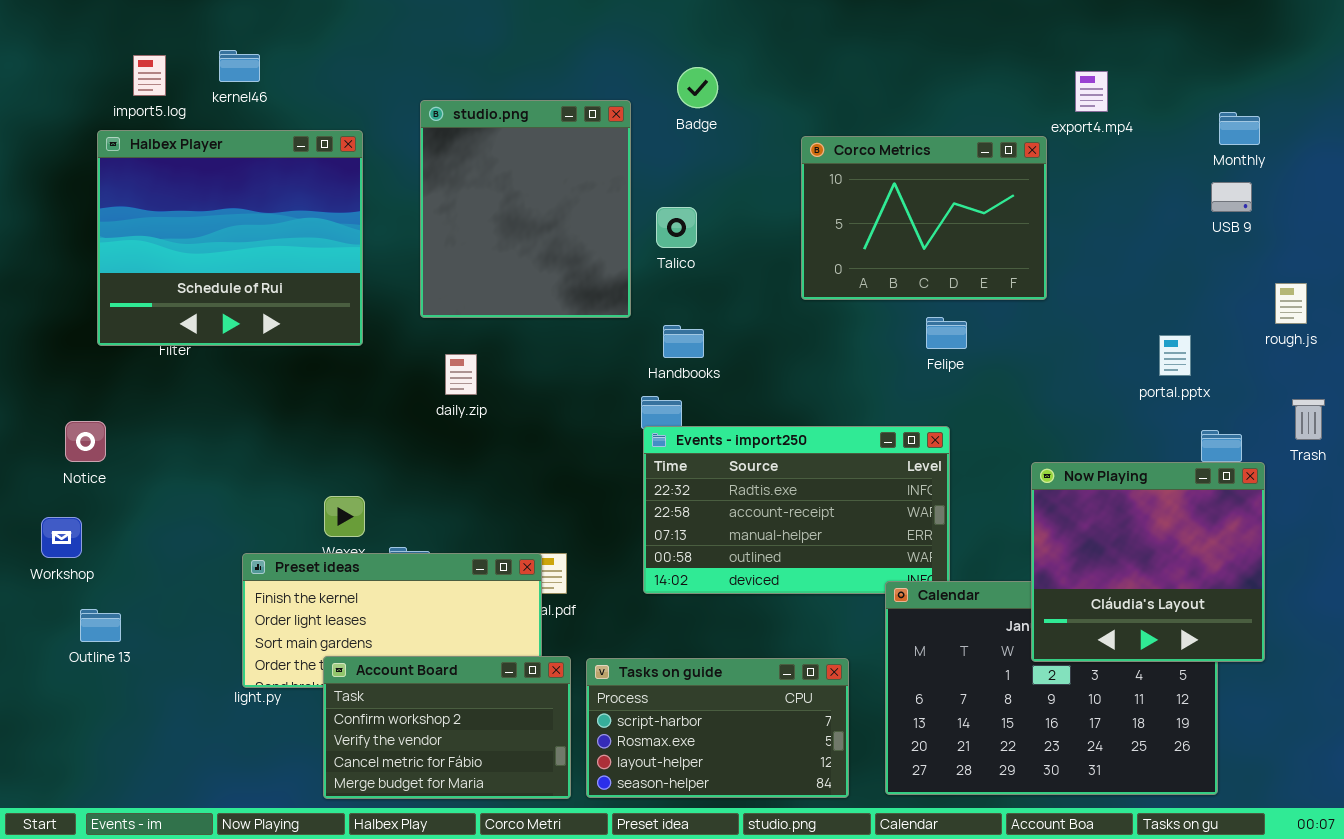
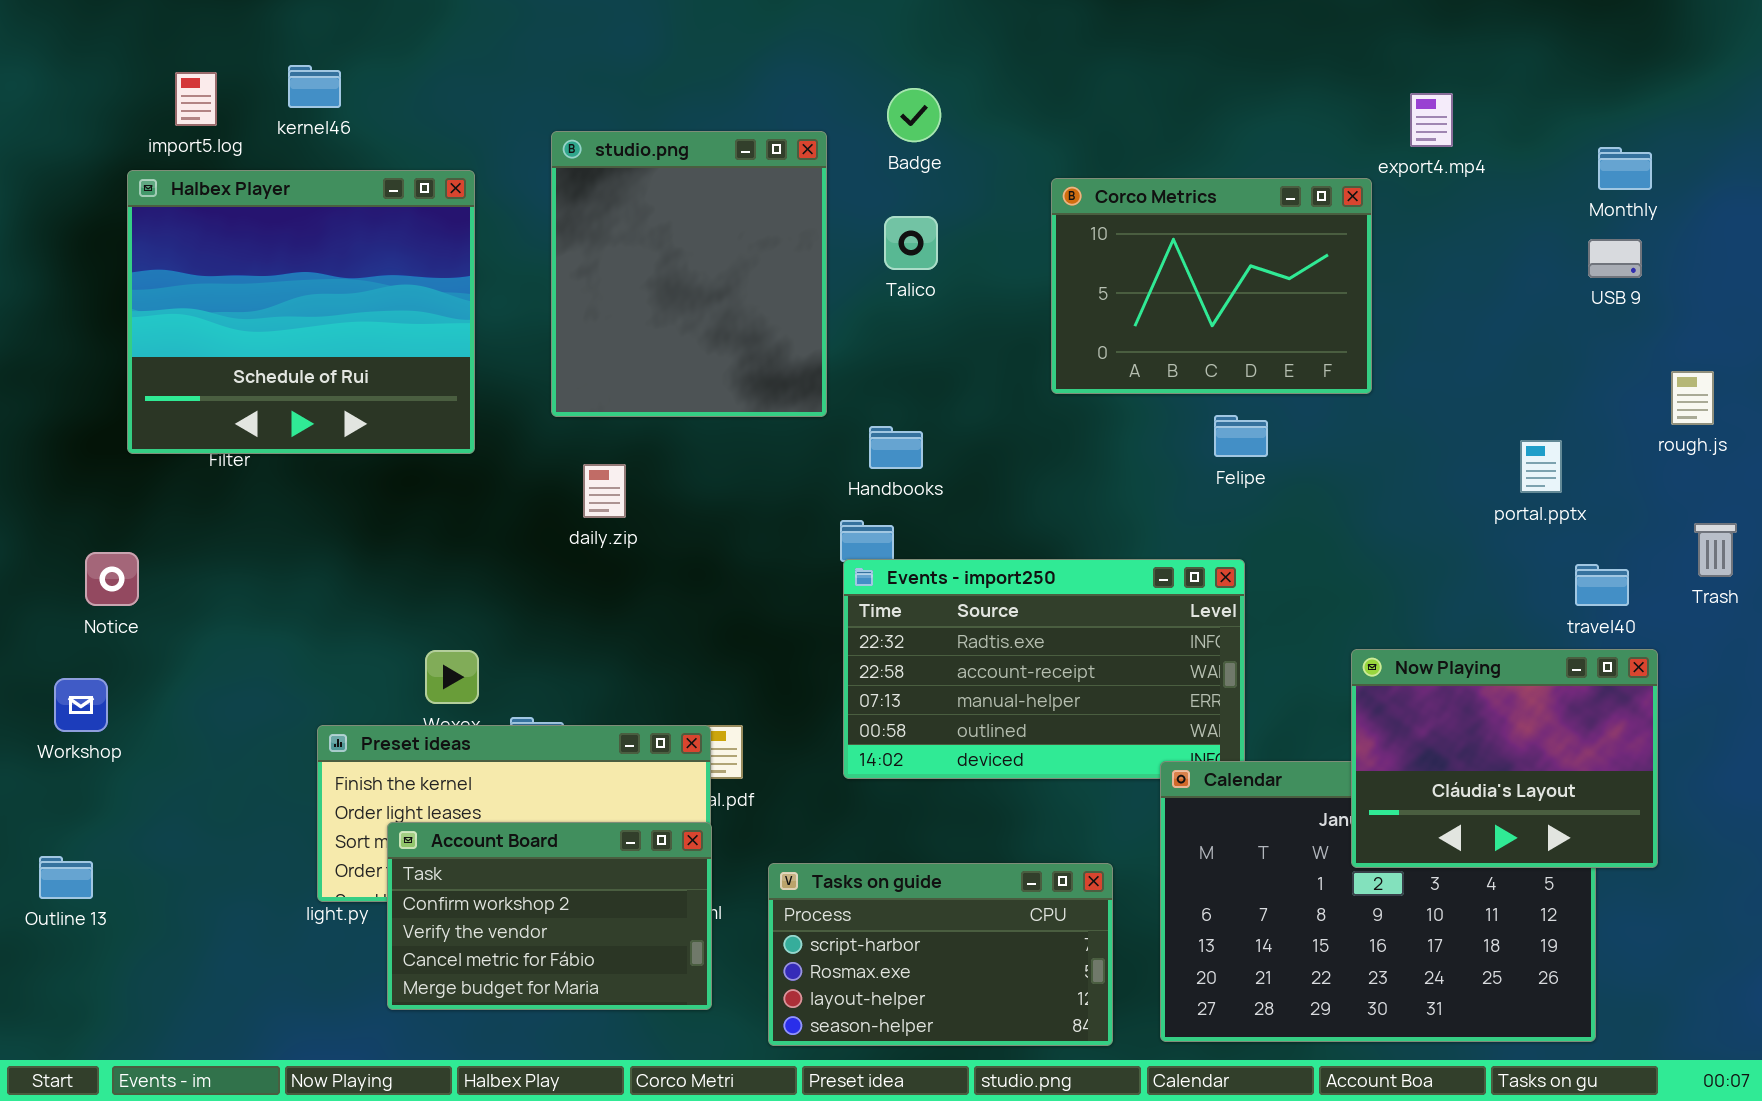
Talico: [656,207,697,248] -> [884,216,938,270], moved
Now Playing: [1031,462,1265,662] -> [1351,649,1658,868], resized
Outline 13: [80,609,121,642] -> [39,856,93,899], moved
Account Board: [323,656,571,799] -> [387,822,712,1010], moved

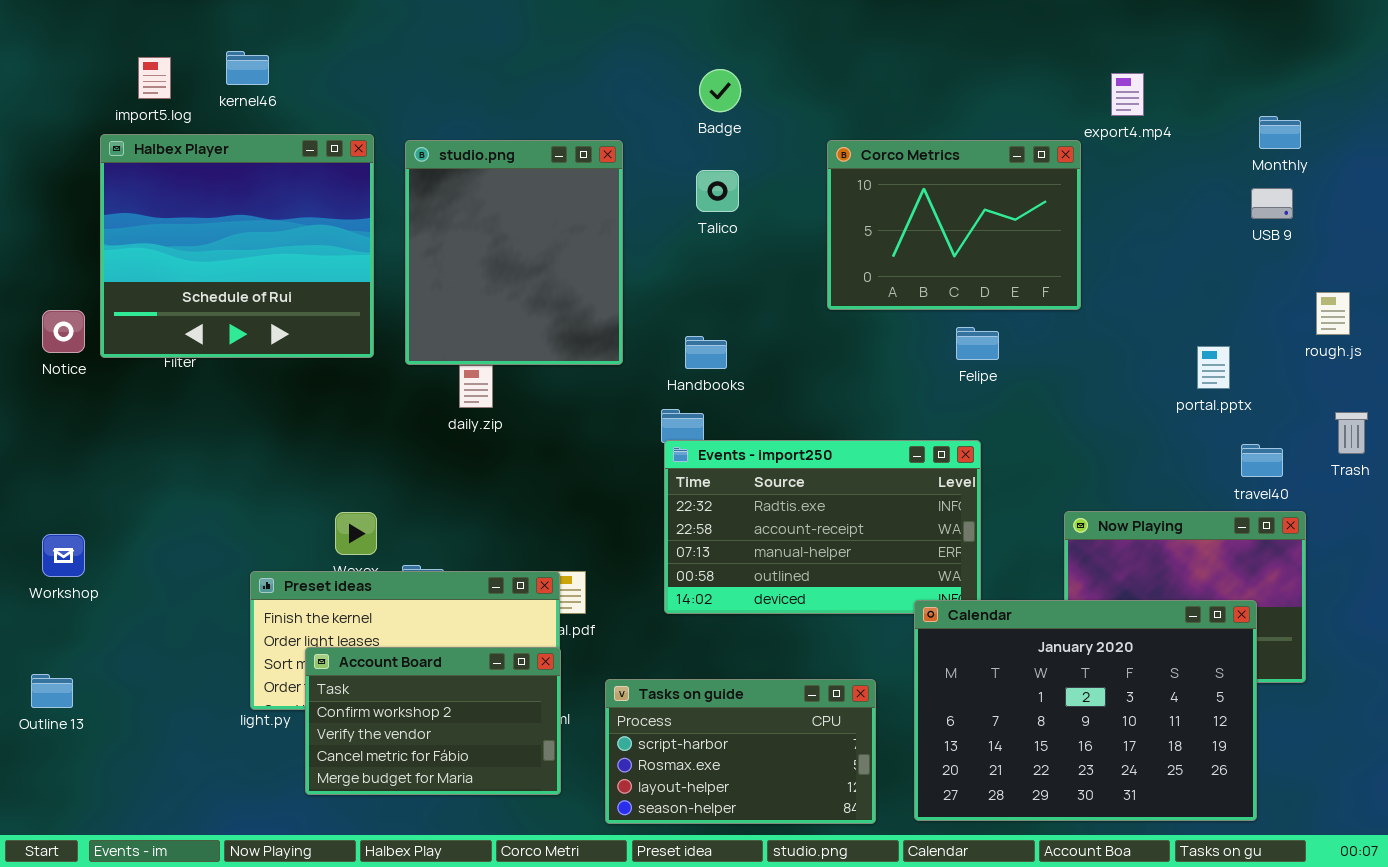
studio.png: [551,131,827,417] -> [405,140,623,365], moved
Notice: [85,552,139,606] -> [42,310,85,353], moved
Calendar: [1160,761,1596,1042] -> [914,600,1257,821], raised

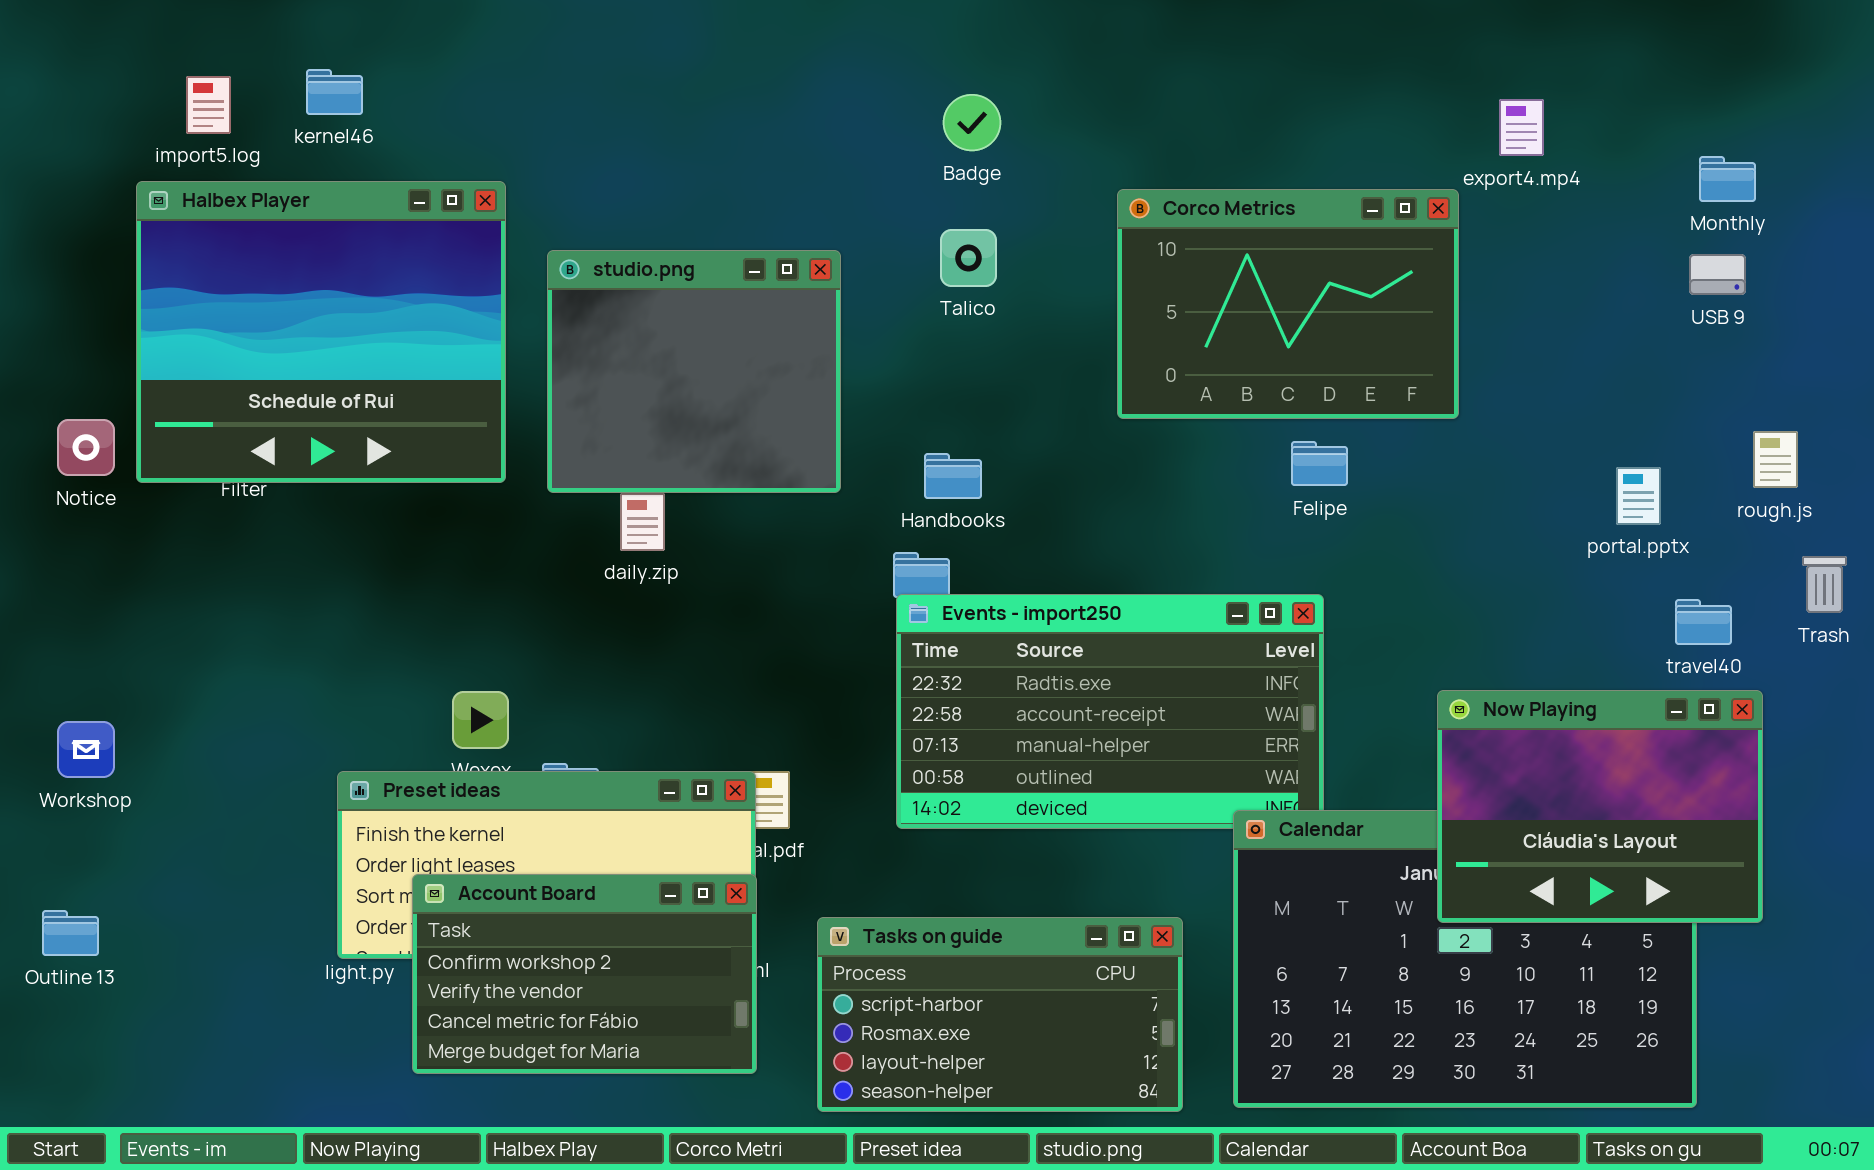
studio.png: [405,140,623,365] -> [547,250,841,493], resized
rough.js: [1316,292,1350,335] -> [1753,431,1798,488], moved
Now Playing: [1064,511,1306,683] -> [1437,690,1763,923], raised

